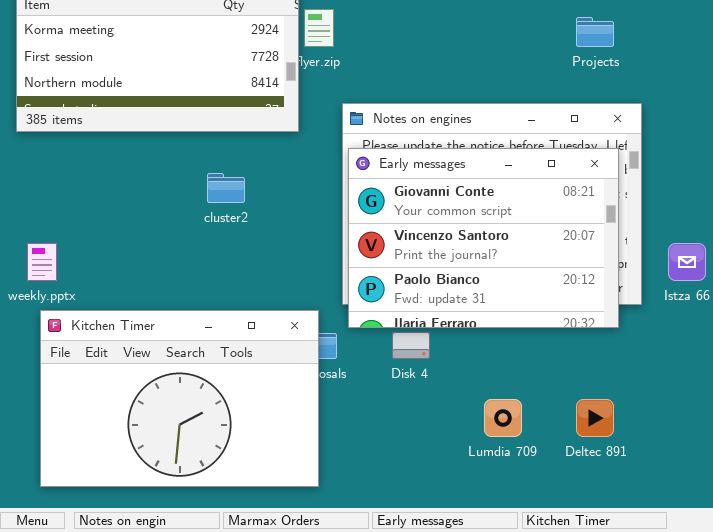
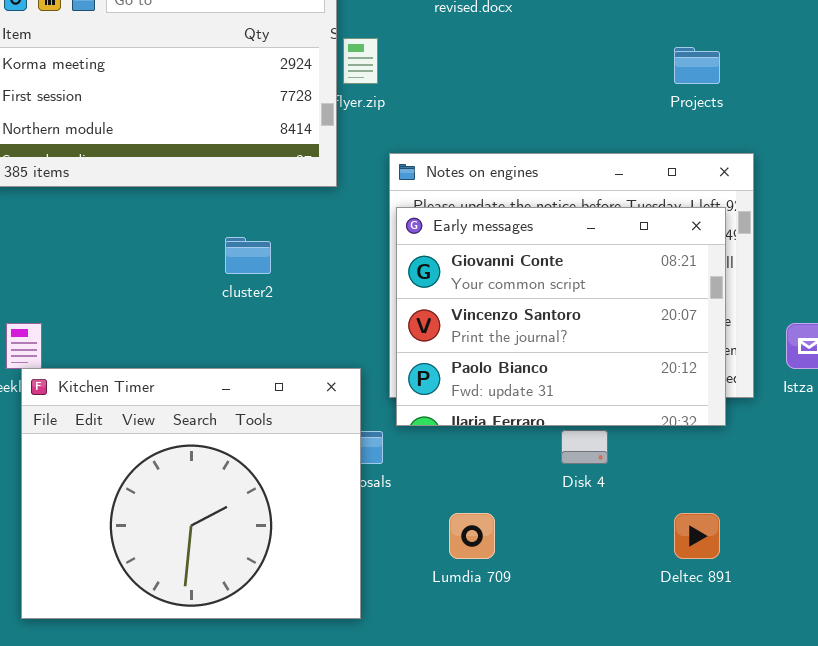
Kitchen Timer: [40,310,319,487] -> [21,368,361,619], resized
Disk 4: [392,332,430,359] -> [561,430,608,464], moved
Lumdia 709: [484,399,522,437] -> [449,513,495,559], moved

